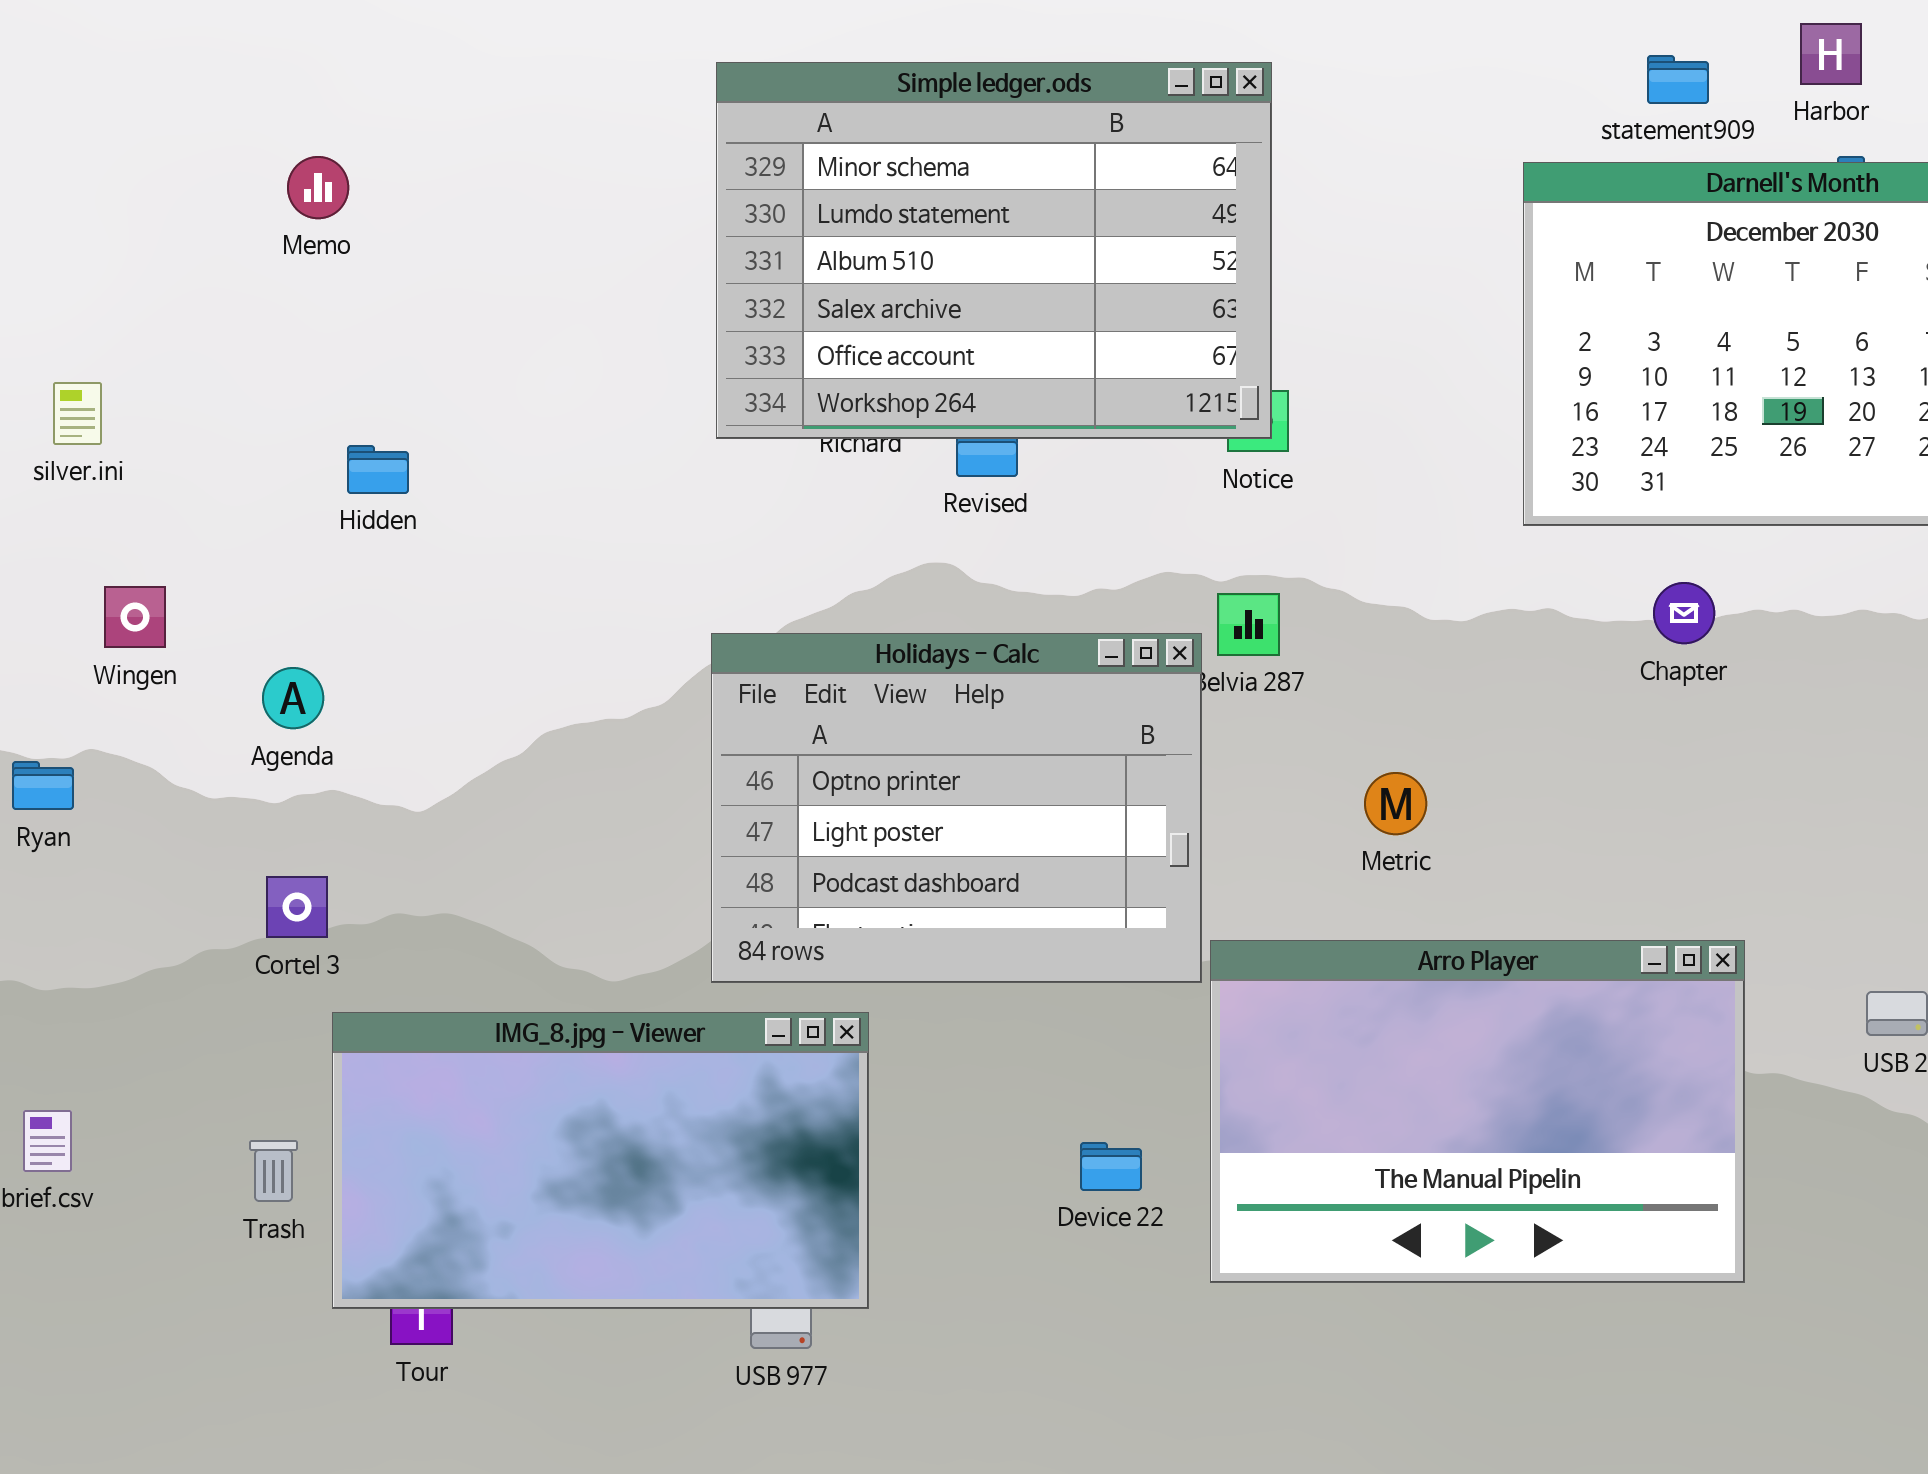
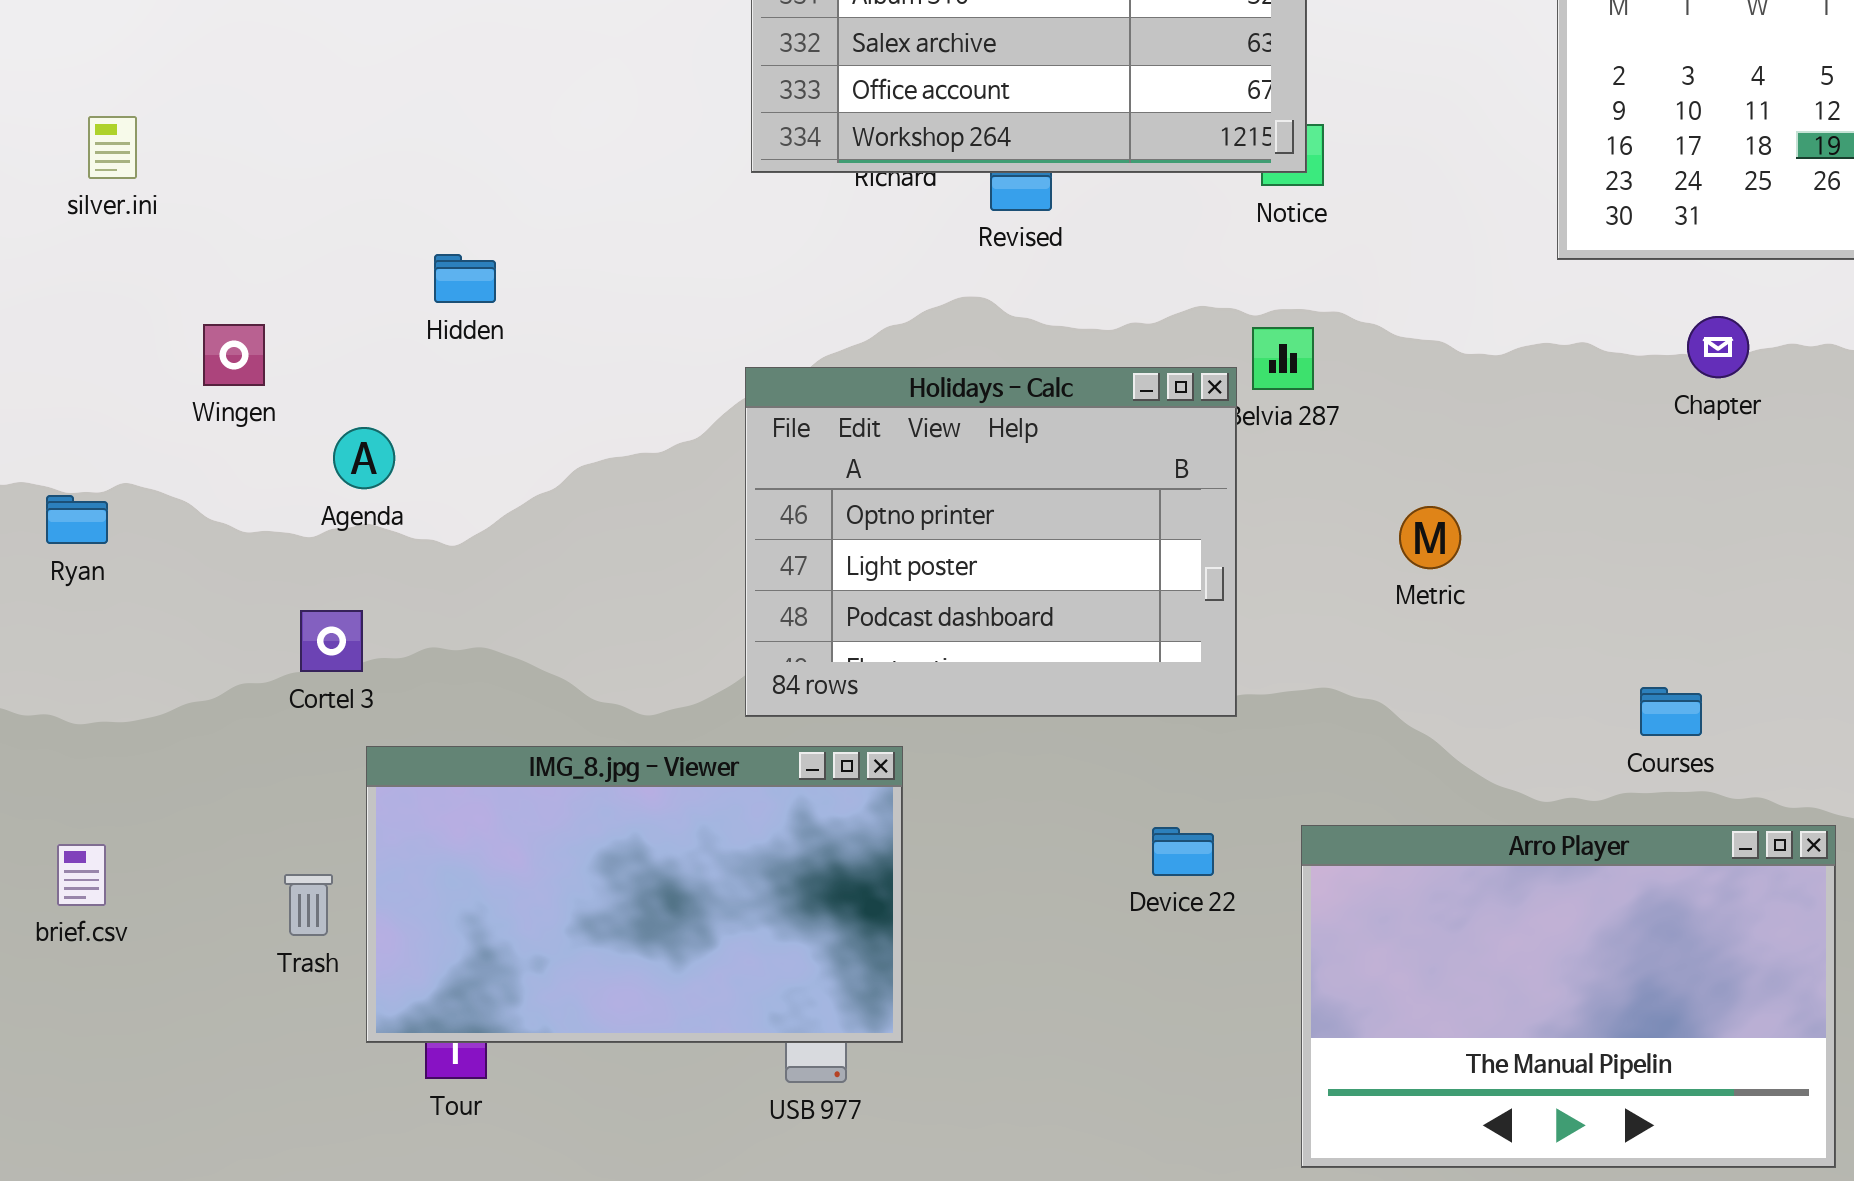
Hidden: [347,445,409,494] -> [434,254,496,303], moved
Wingen: [104,586,166,648] -> [203,324,265,386], moved
Agenda: [262,667,324,729] -> [333,427,395,489], moved
Arro Player: [1210,940,1745,1283] -> [1301,825,1836,1168], moved
Device 22: [1080,1142,1142,1191] -> [1152,827,1214,876], moved

